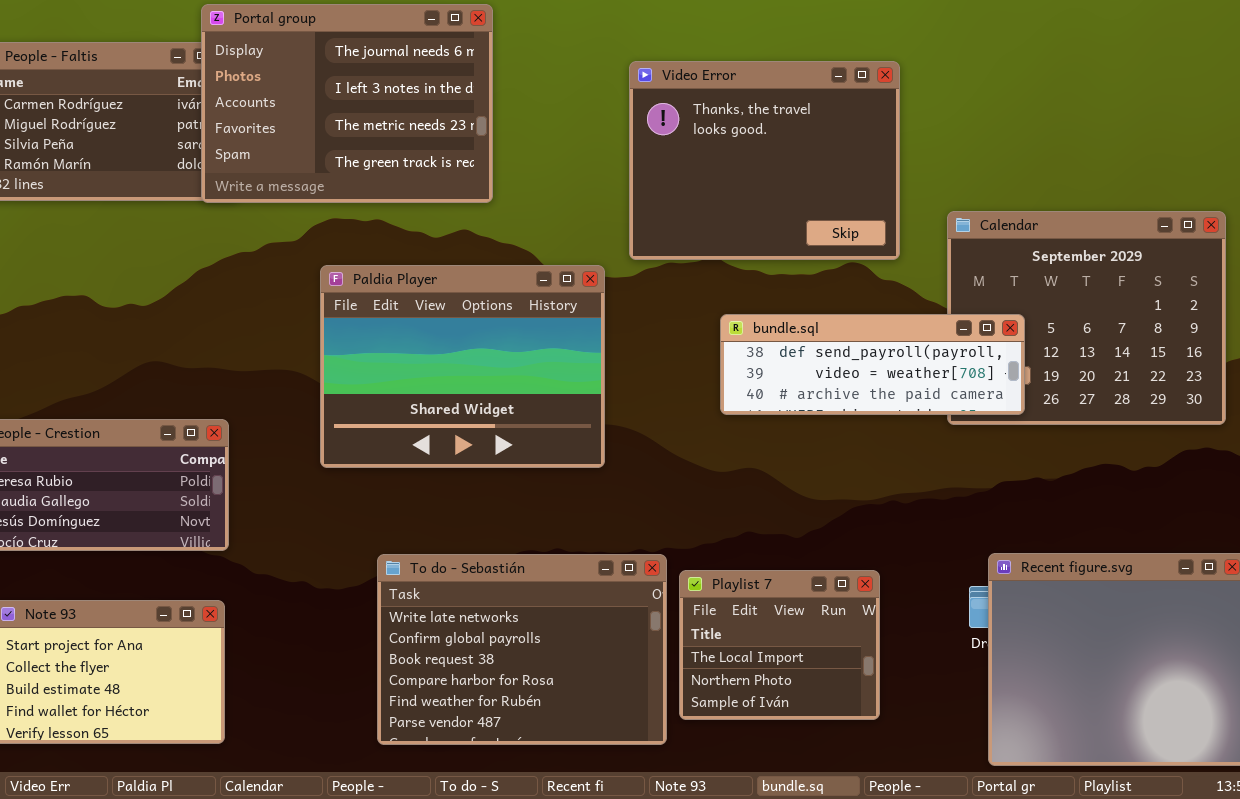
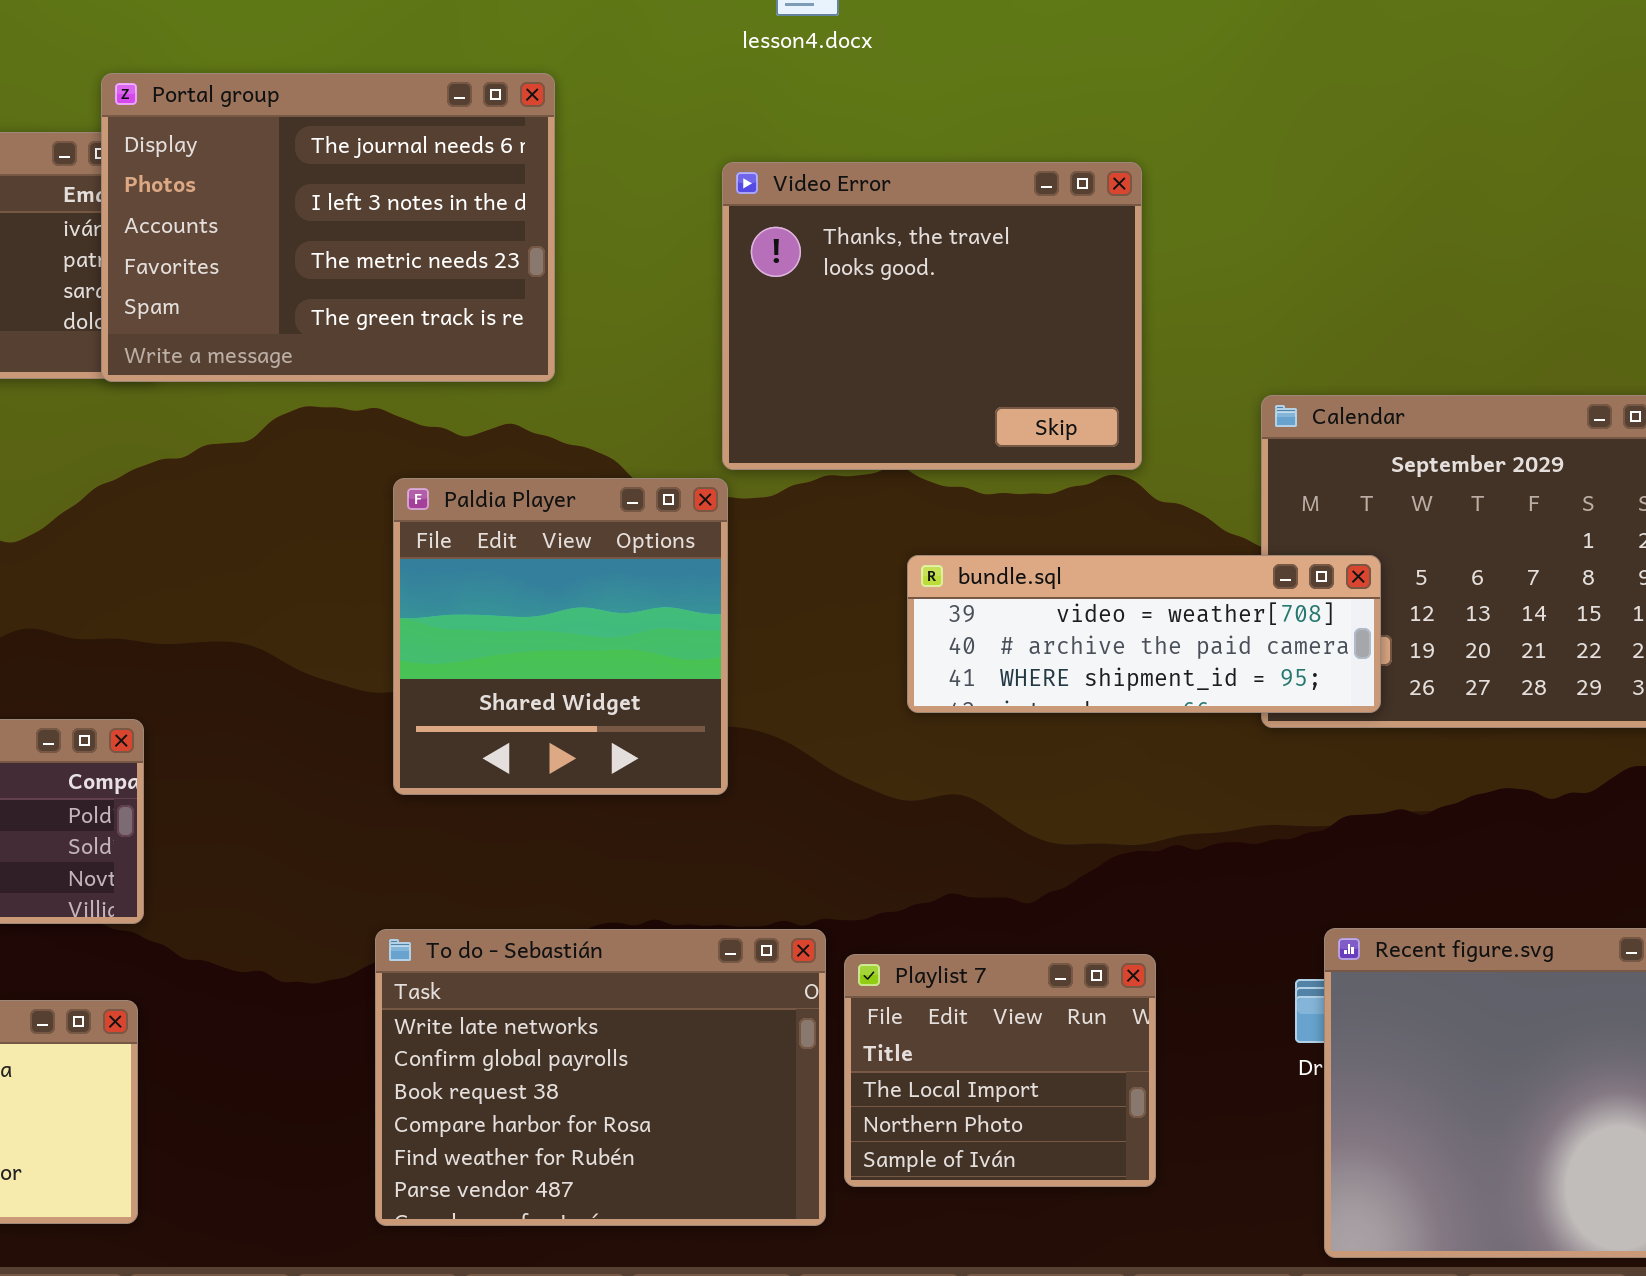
Video Error: [629,61,900,260] -> [722,162,1142,470], moved
Paldia Player: [320,265,605,468] -> [393,478,728,795], resized
bundle.sql: [720,314,1025,415] -> [907,555,1381,713], scrolled down 1 row

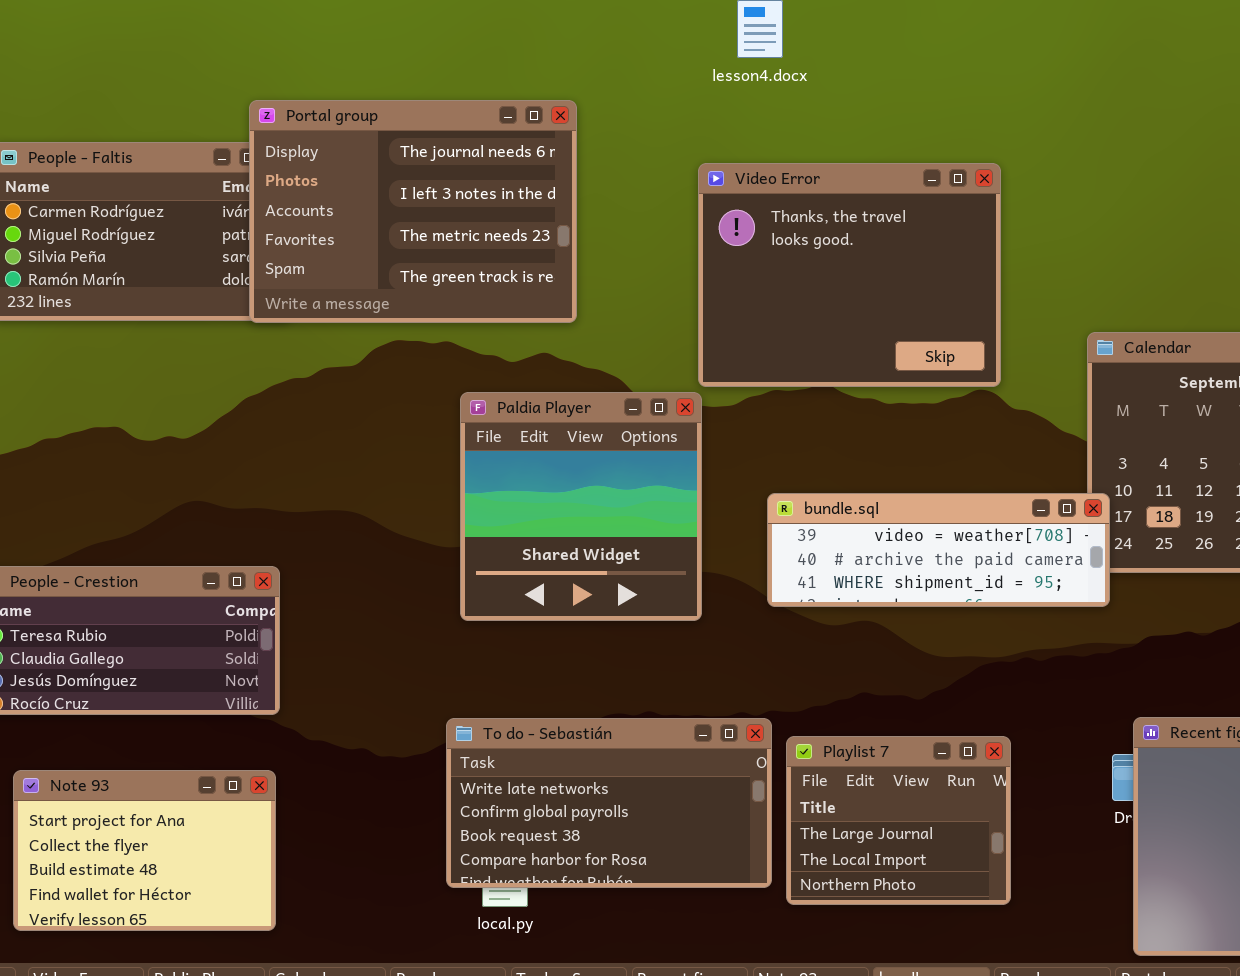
bundle.sql: [907,555,1381,713] -> [767,493,1110,607], moved
To do - Sebastián: [375,929,826,1226] -> [446,718,772,888], resized
Playlist 7: [844,954,1156,1187] -> [786,736,1011,905], scrolled up 1 row

